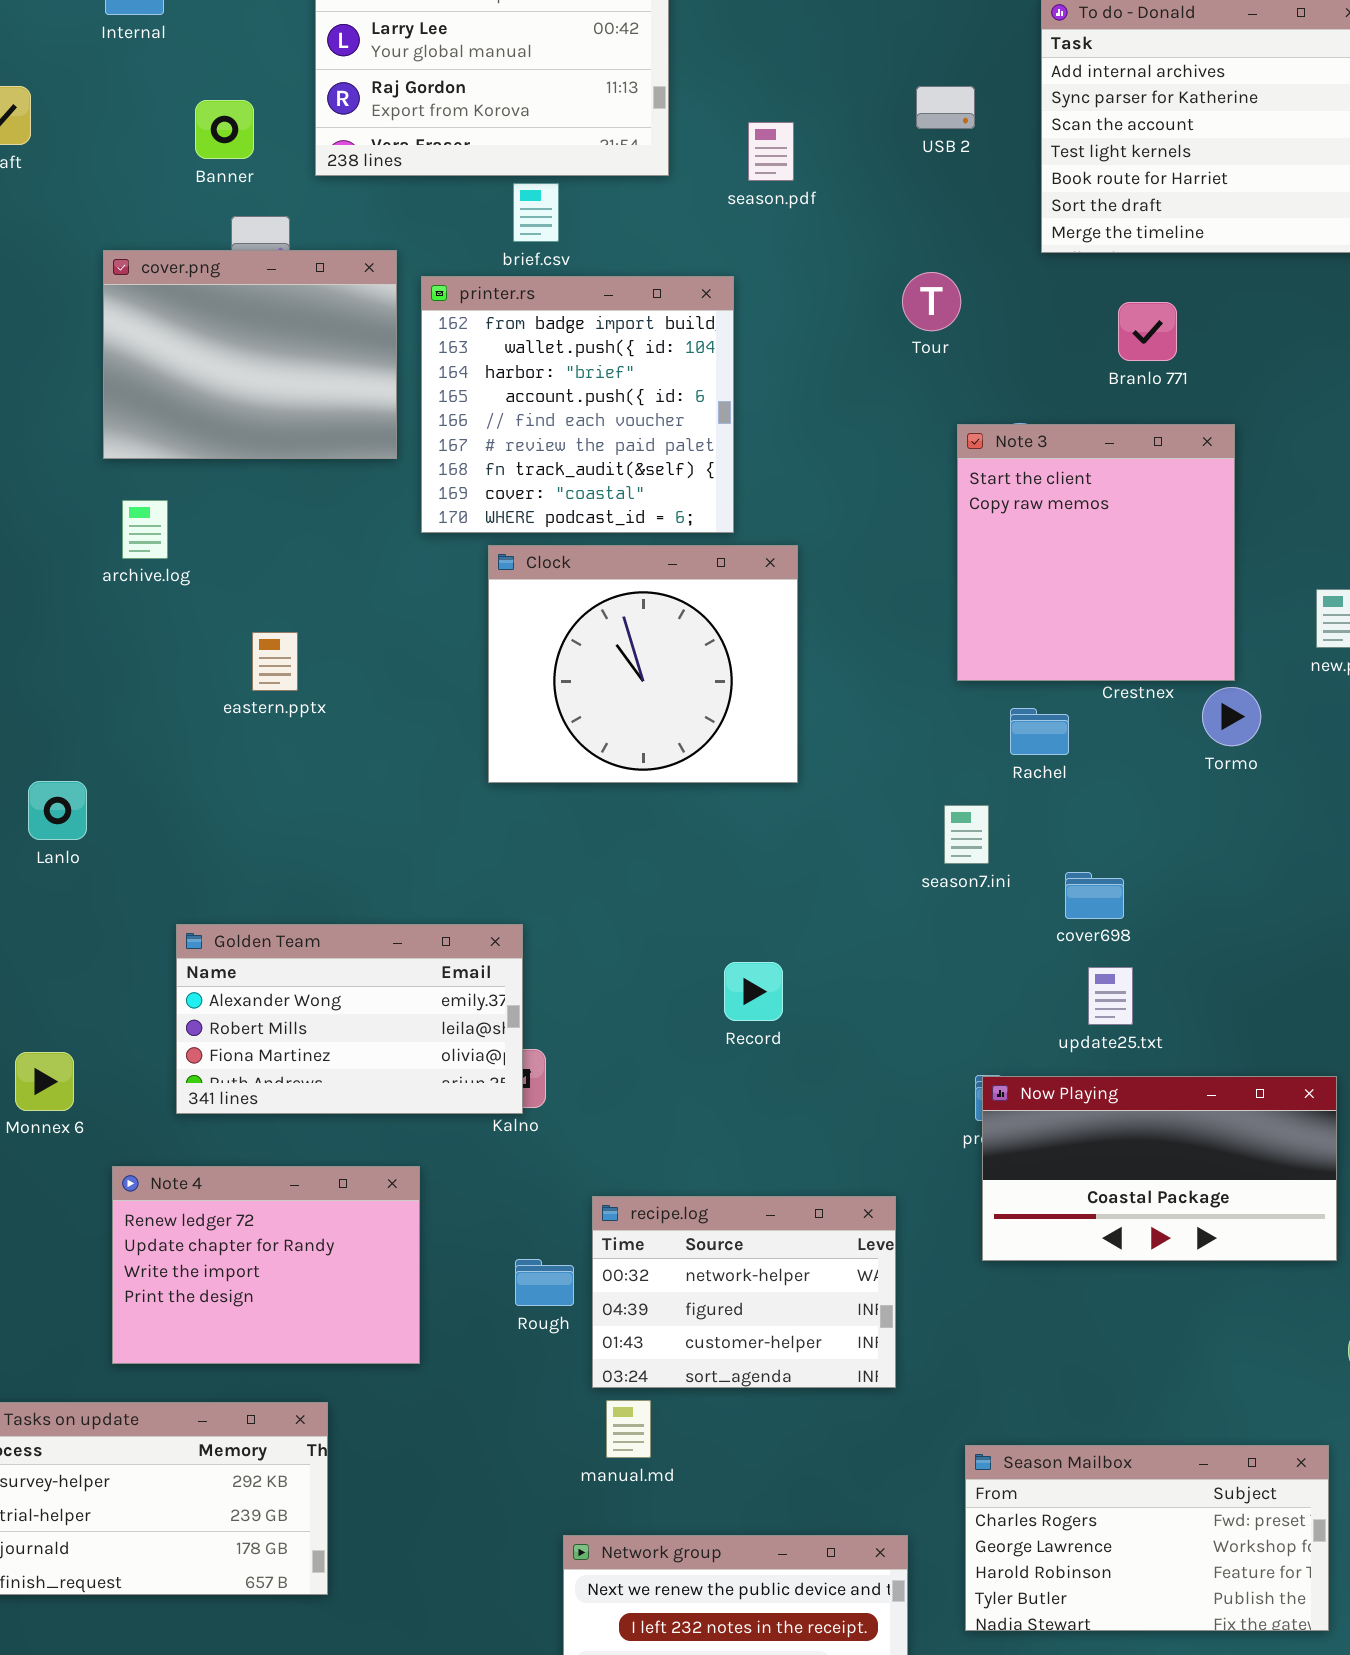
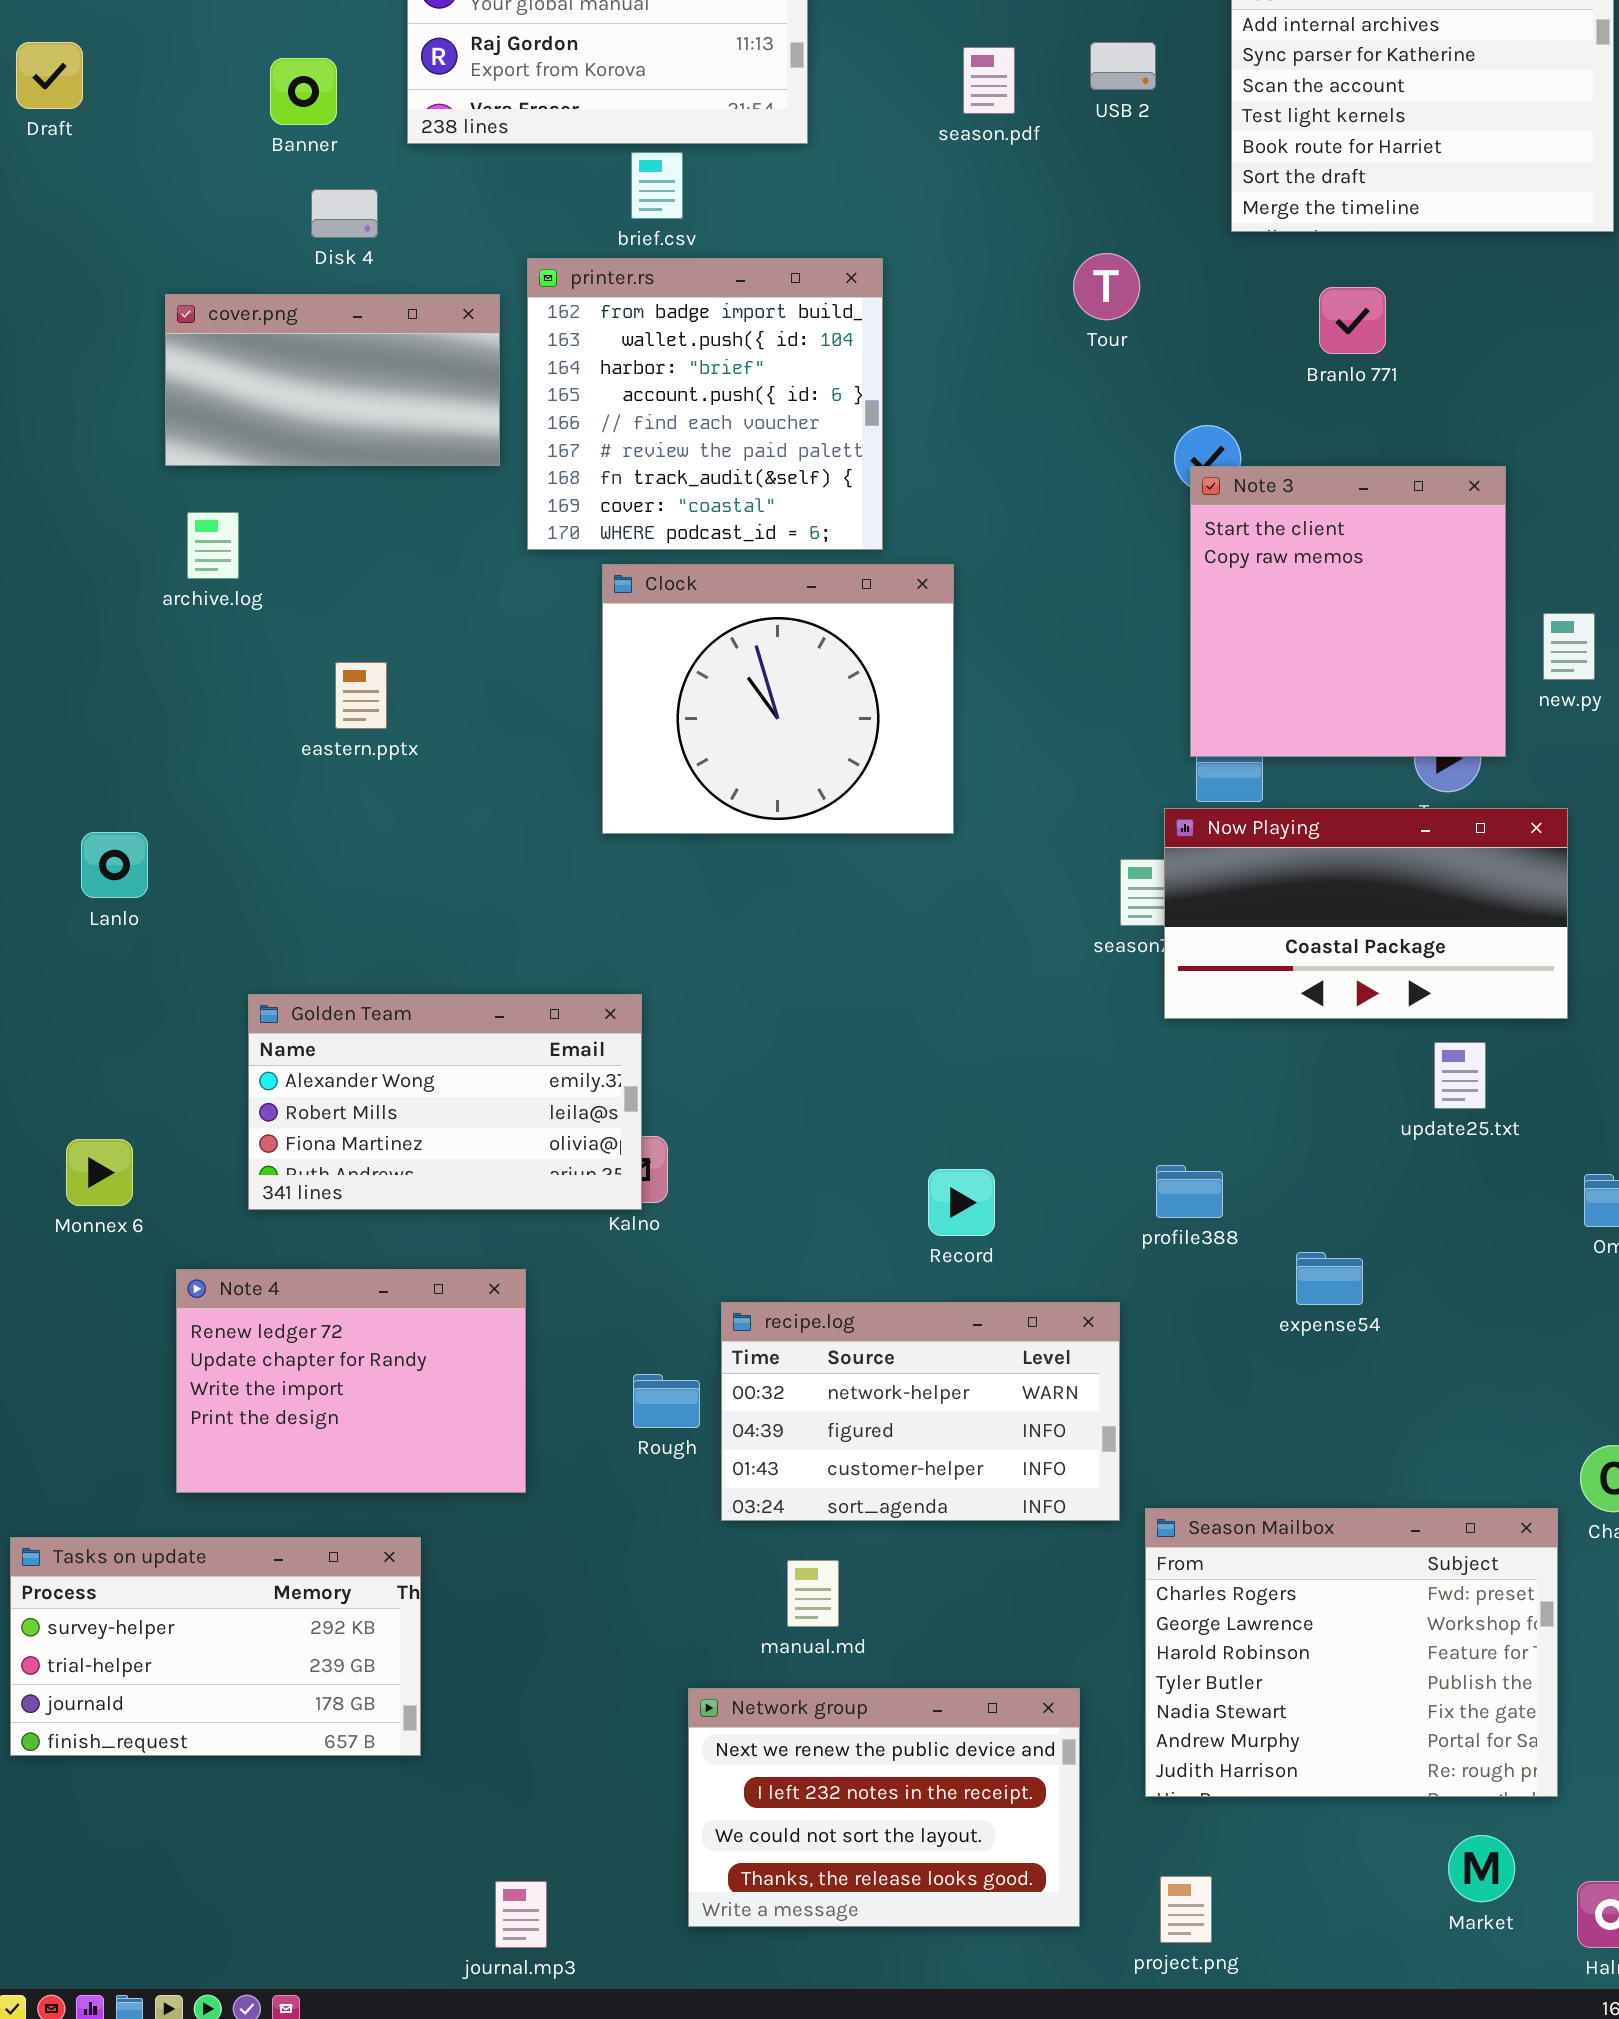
season.pdf: [748,122,794,181] -> [963,47,1015,114], moved
cover.png: [103,250,397,459] -> [165,294,500,466], resized
Note 3: [957,424,1235,681] -> [1190,466,1506,757], moved
Record: [724,962,783,1021] -> [928,1169,995,1236], moved
update25.txt: [1088,967,1133,1025] -> [1434,1042,1486,1109], moved
Now Playing: [982,1076,1337,1261] -> [1164,808,1568,1019], moved
recipe.log: [592,1196,896,1388] -> [721,1302,1120,1521], resized
manual.md: [606,1400,651,1458] -> [787,1560,839,1627], moved
Season Mailbox: [965,1445,1329,1631] -> [1145,1508,1558,1797], resized

